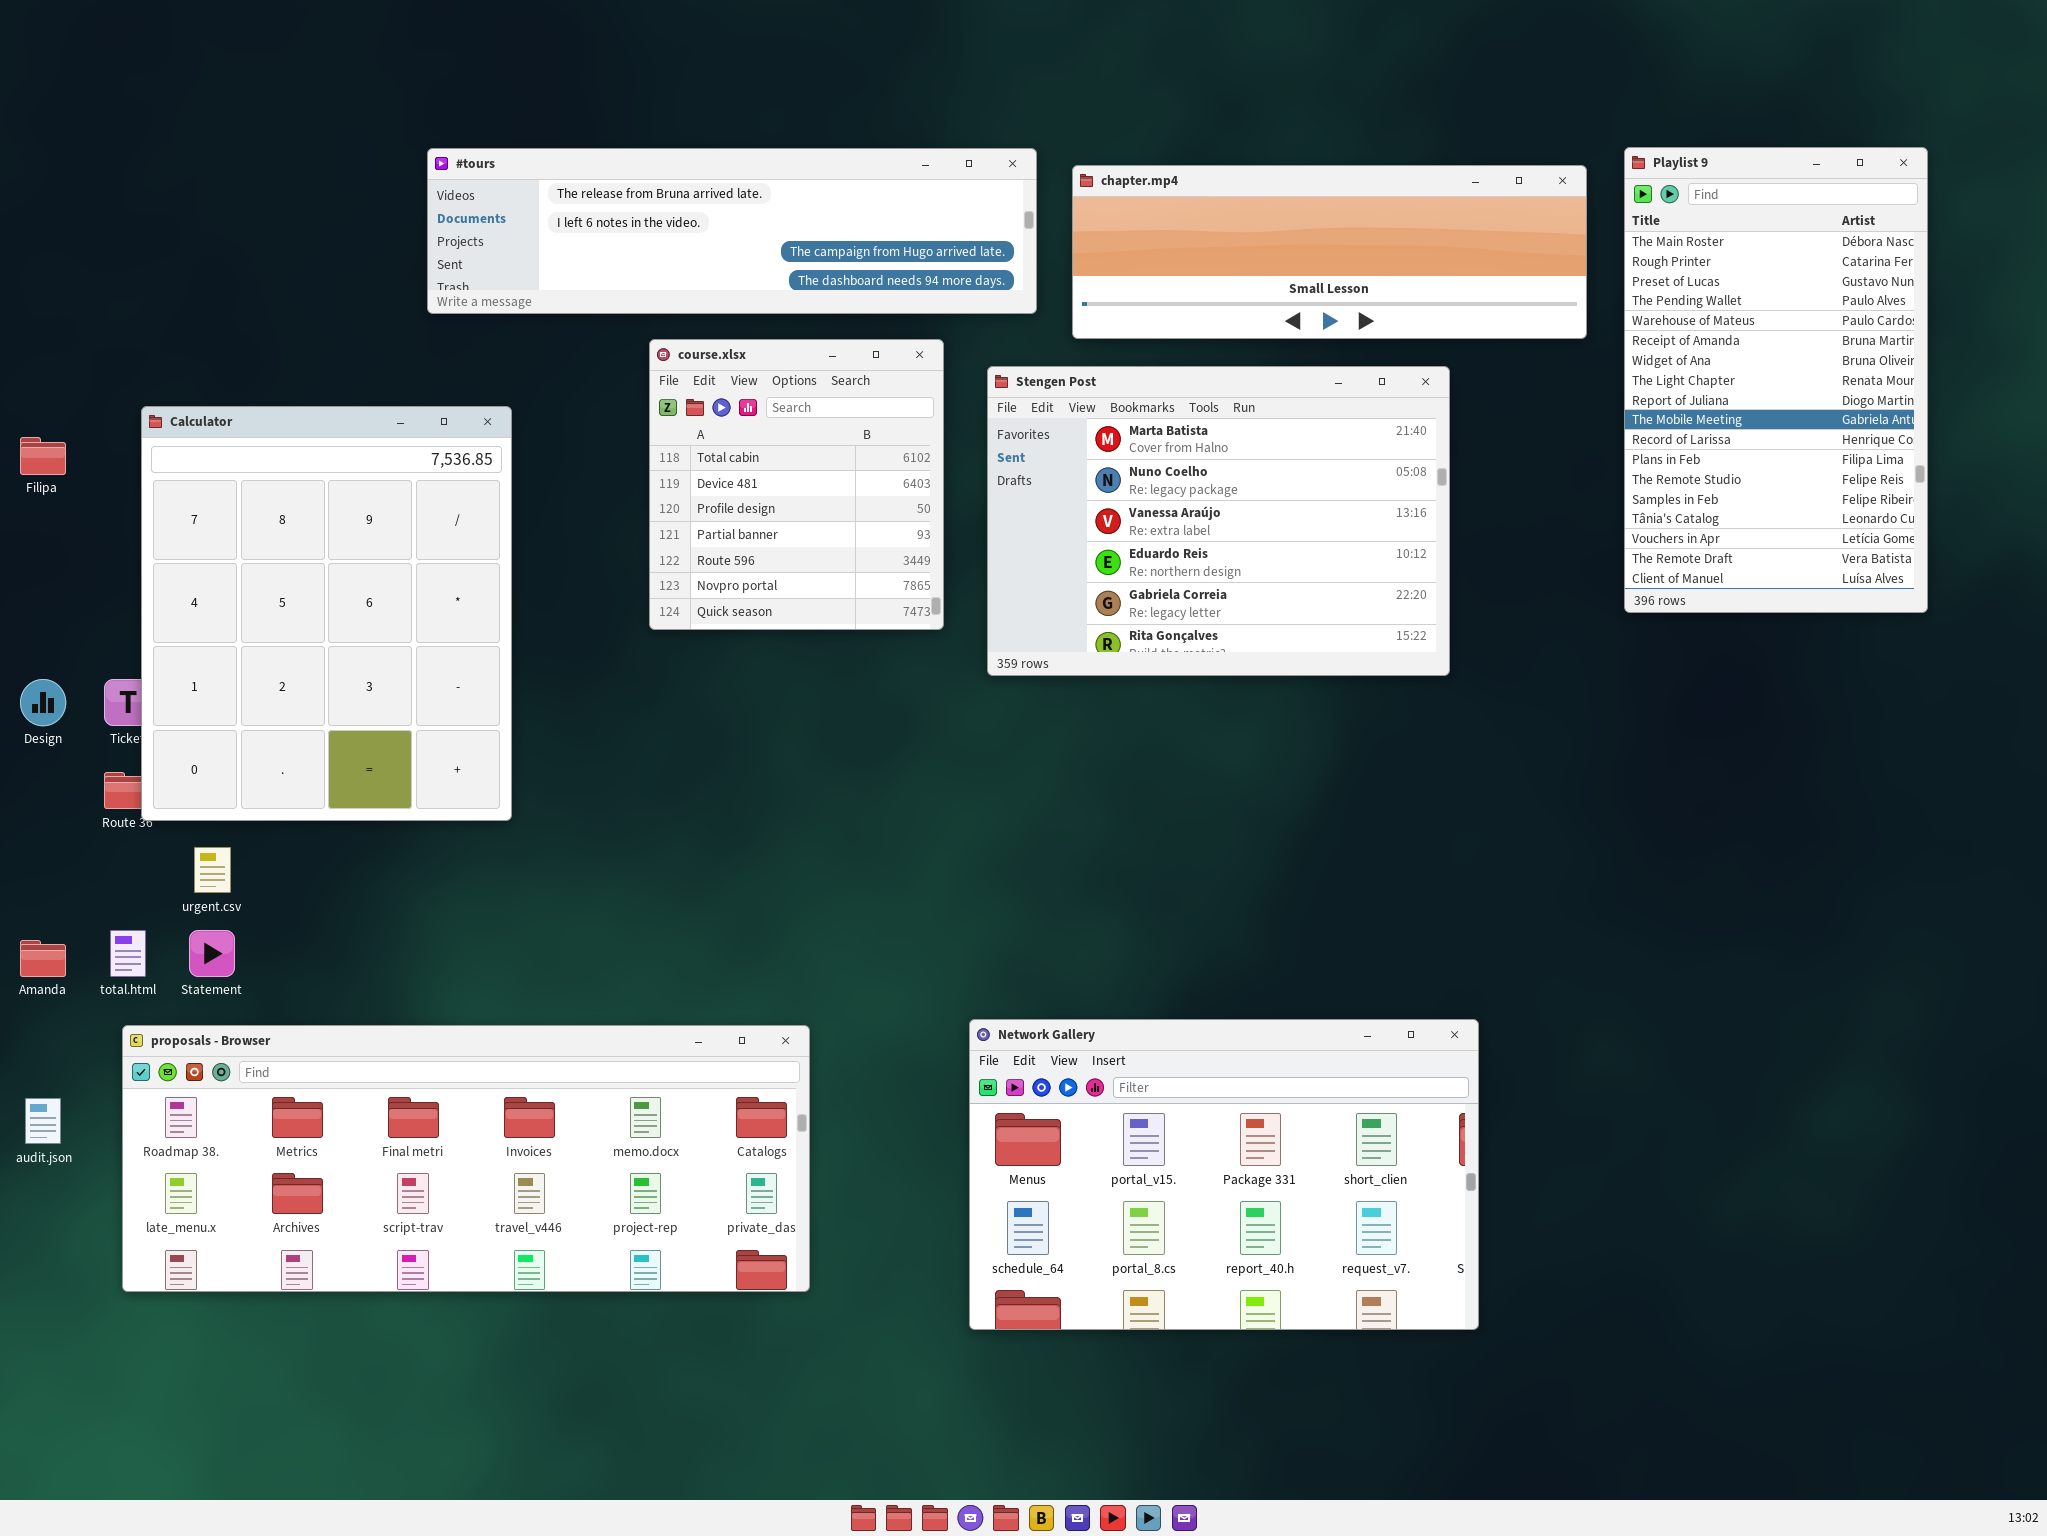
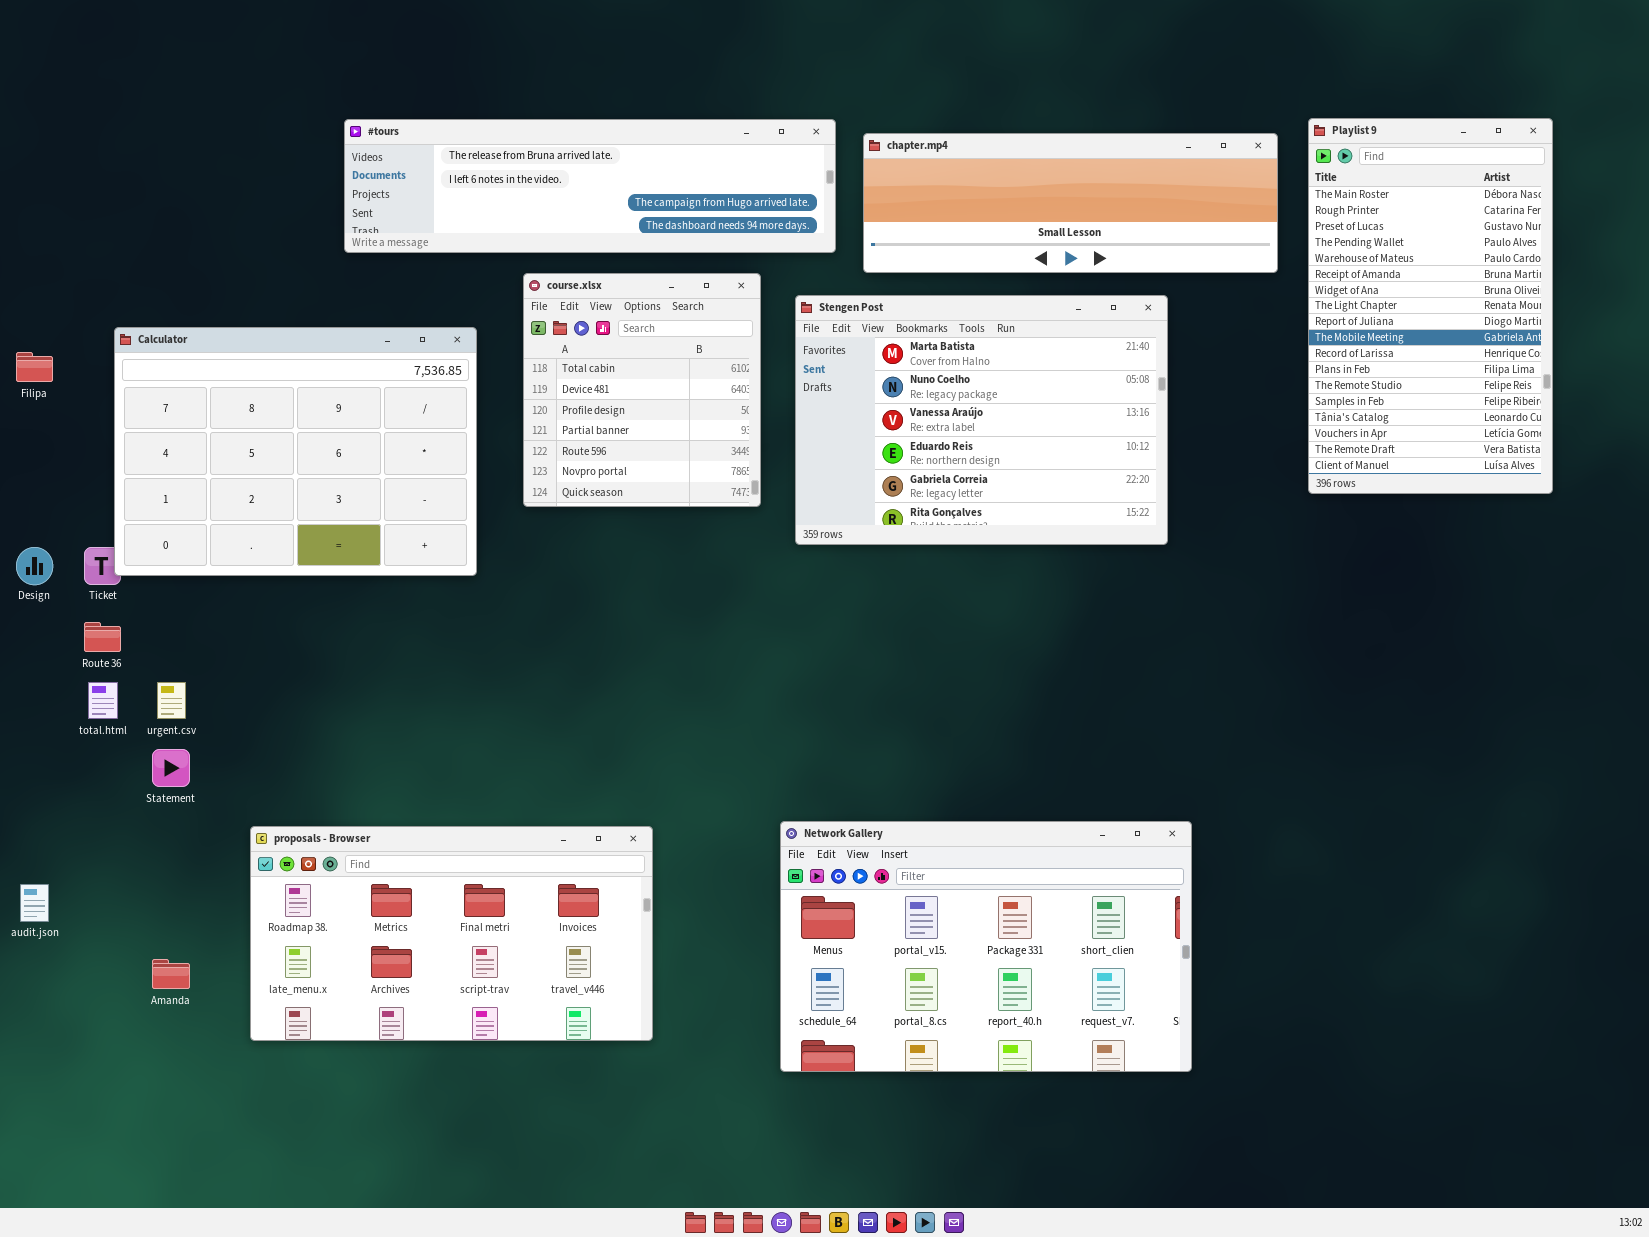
Calculator: [141,406,512,821] -> [114,327,477,576], resized
total.html: [110,930,146,977] -> [88,682,118,719], moved
Amanda: [20,940,66,977] -> [152,959,190,989], moved
proposals - Browser: [122,1025,810,1292] -> [250,826,653,1041], resized

